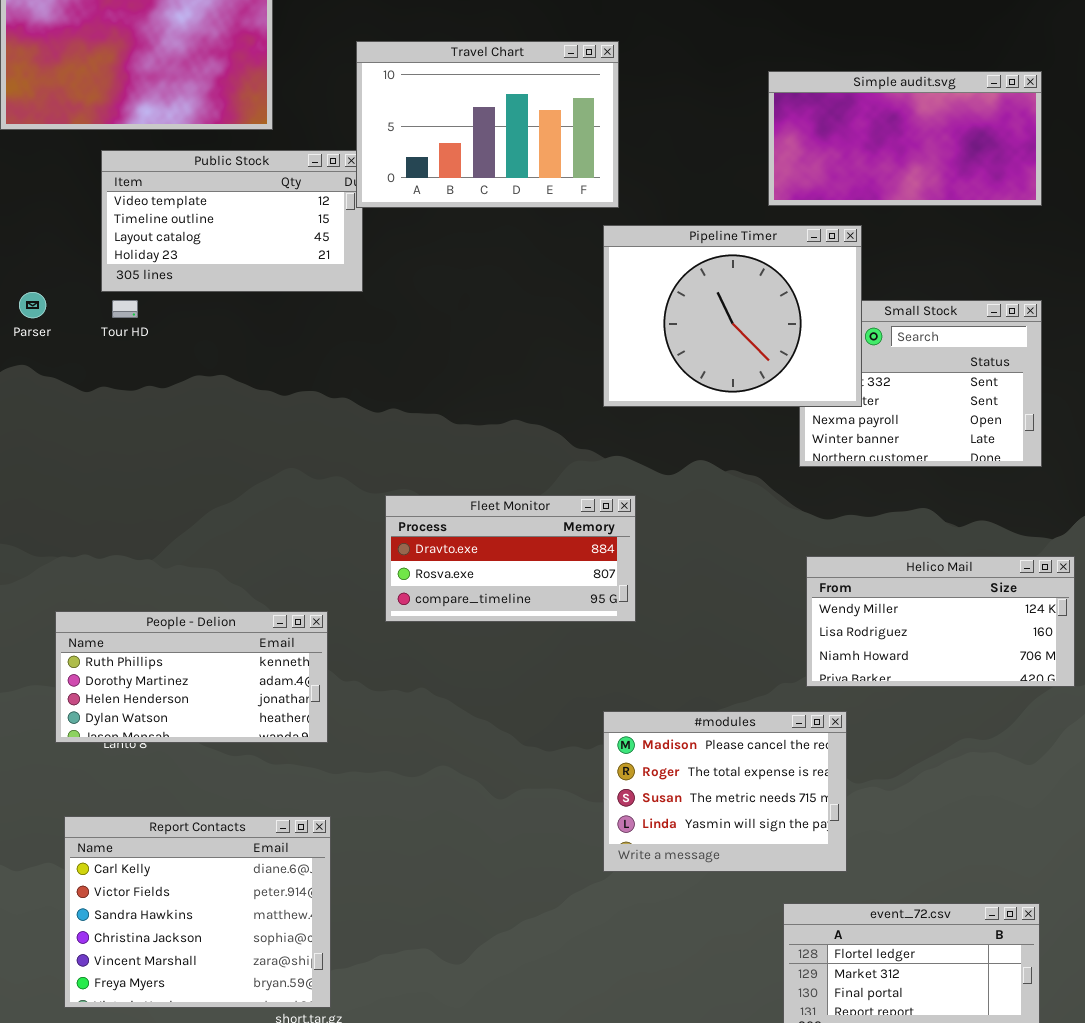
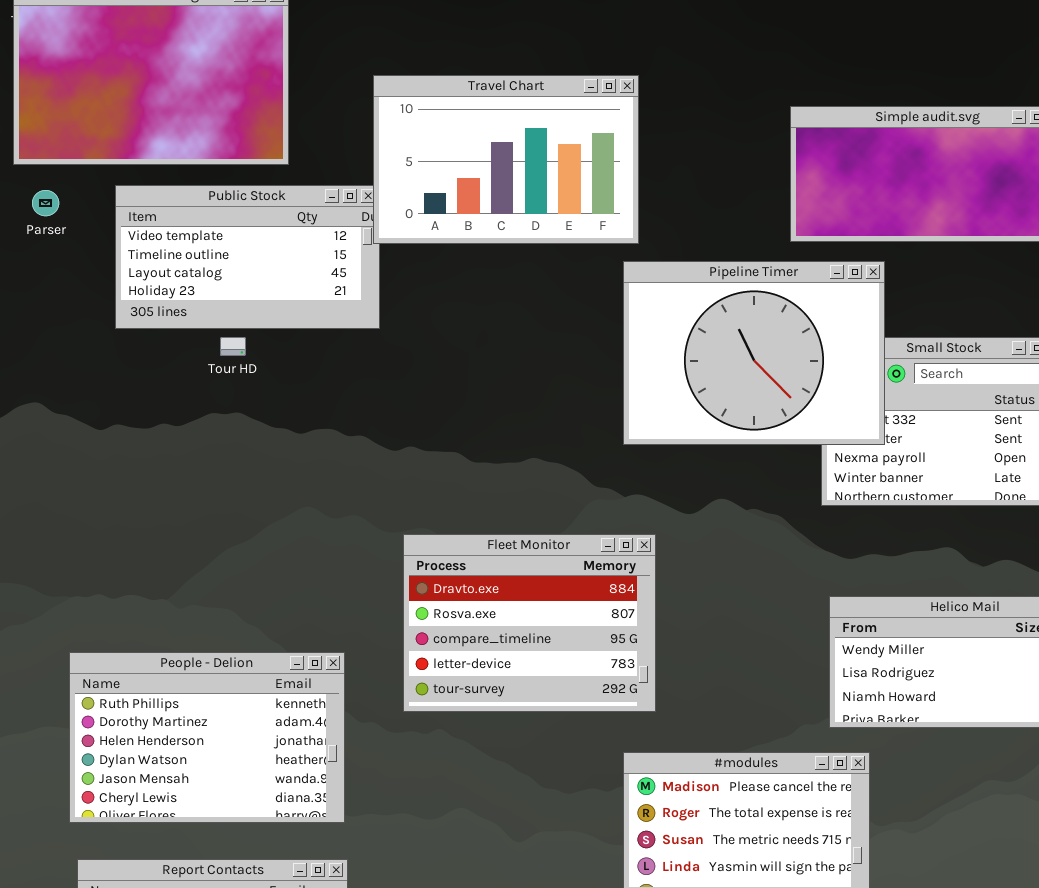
Parser: [19,292,46,318] -> [32,190,59,216], moved
Tour HD: [112,300,138,318] -> [220,337,246,356], moved
Fleet Monitor: [385,495,636,622] -> [403,534,656,712], resized
People - Delion: [55,611,328,743] -> [69,652,345,823], resized

